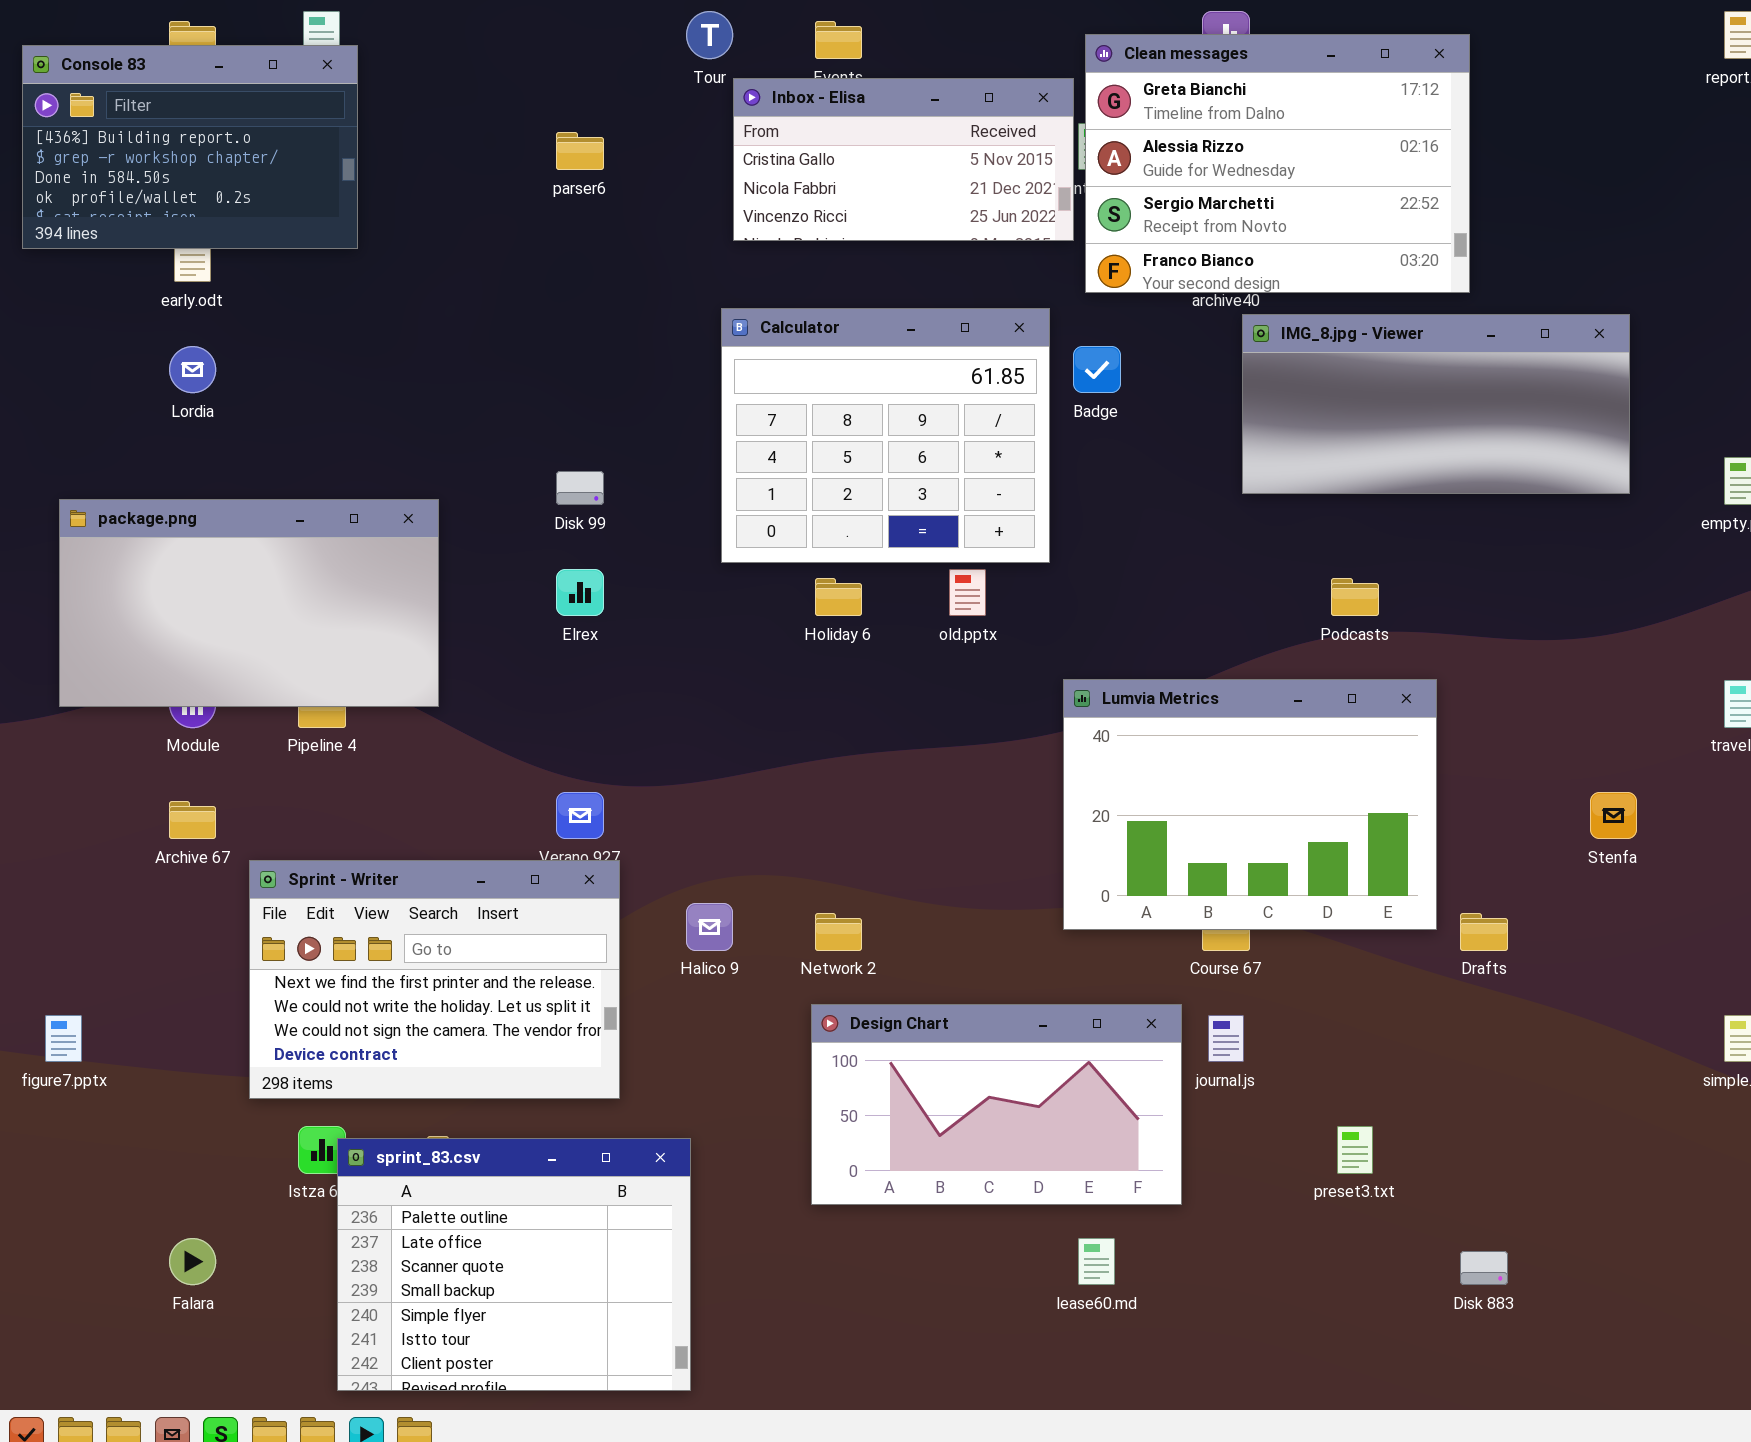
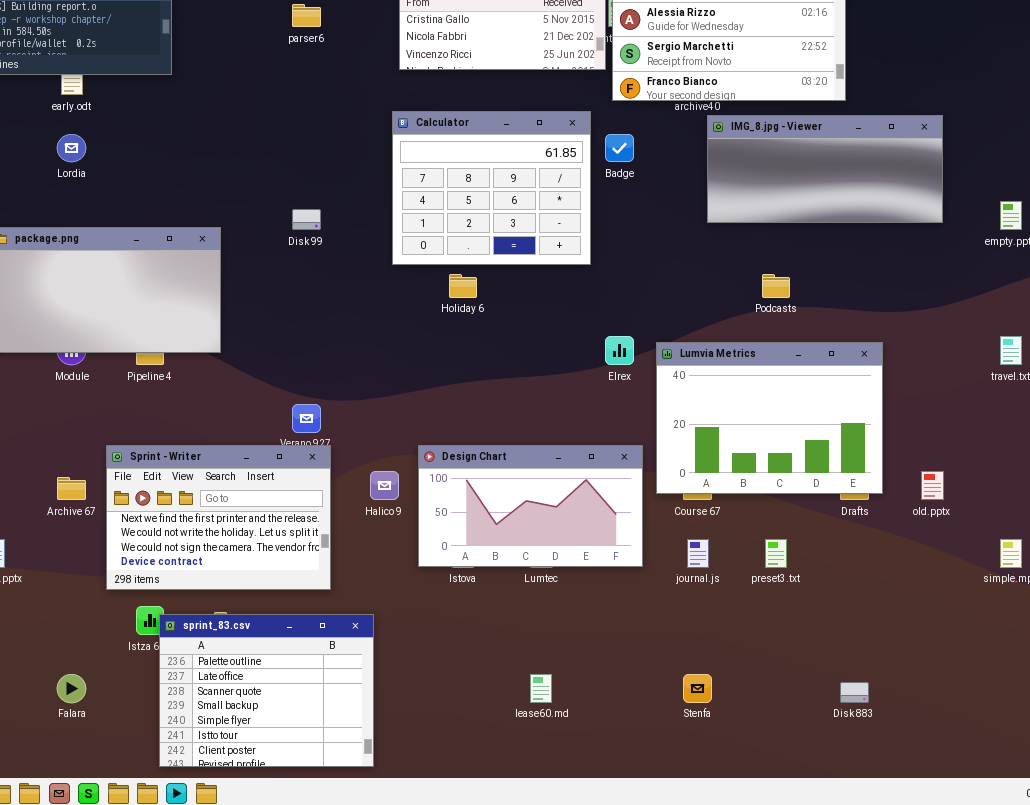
Elrex: [556,569,604,616] -> [605,336,634,365], moved
old.pptx: [949,569,986,616] -> [921,471,944,500], moved
Lumvia Metrics: [1063,679,1437,930] -> [656,342,883,494], moved
Stenfa: [1590,792,1637,839] -> [683,674,712,703], moved
Archive 67: [169,801,216,839] -> [57,477,86,500], moved
Design Chart: [811,1004,1182,1205] -> [418,445,643,567], moved
preset3.txt: [1337,1126,1373,1174] -> [765,539,787,568], moved
lease60.md: [1078,1238,1115,1285] -> [530,674,552,703], moved

